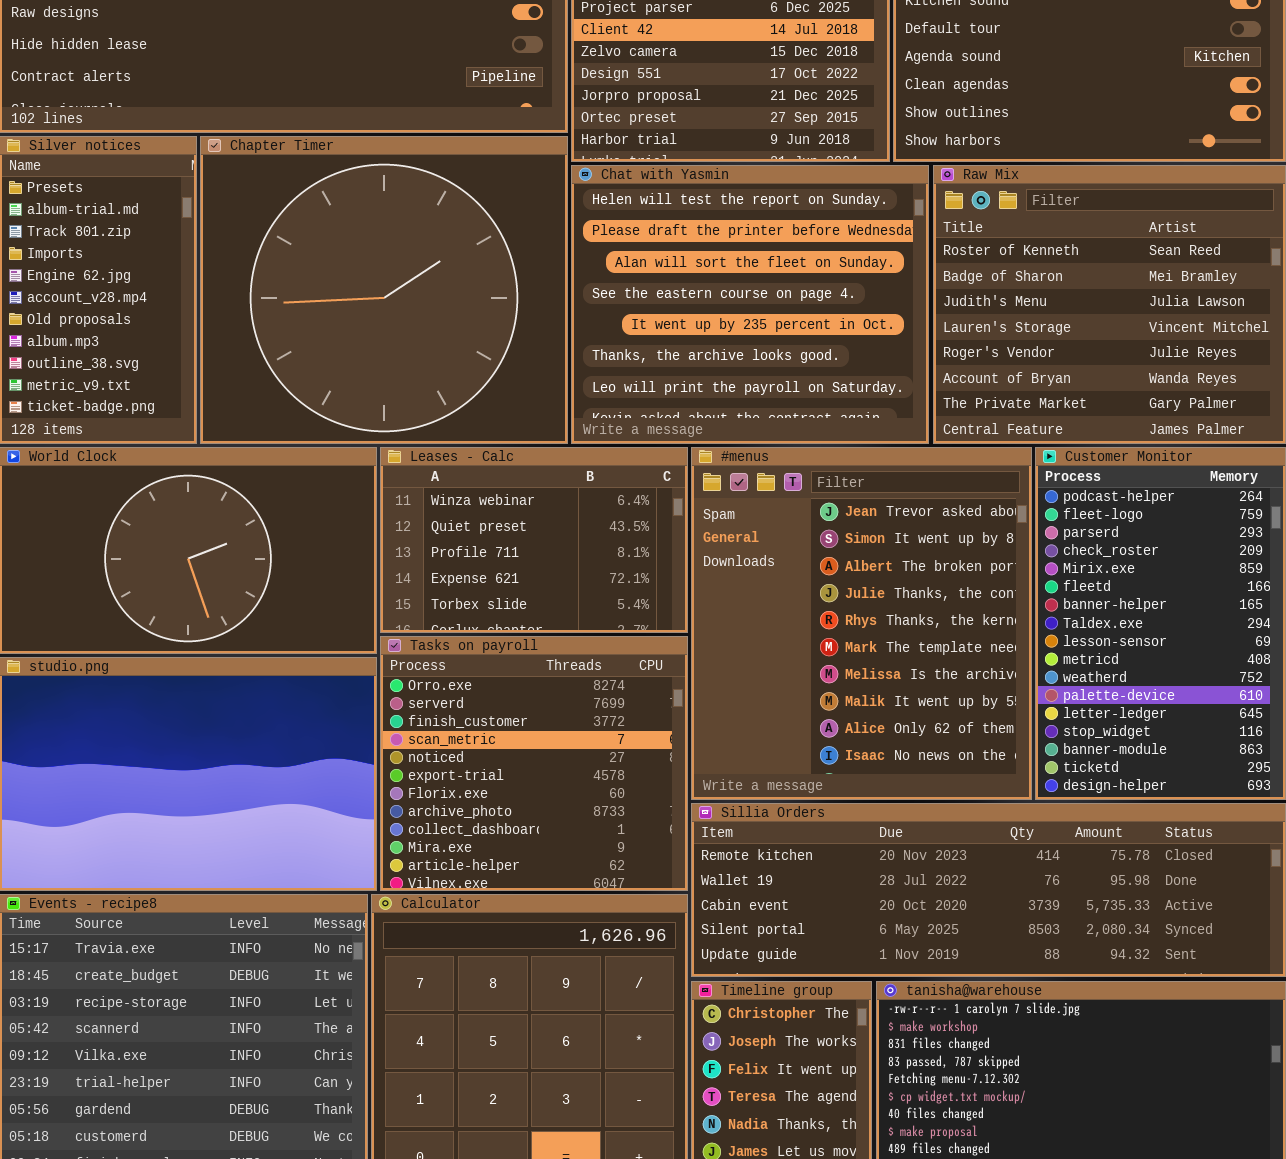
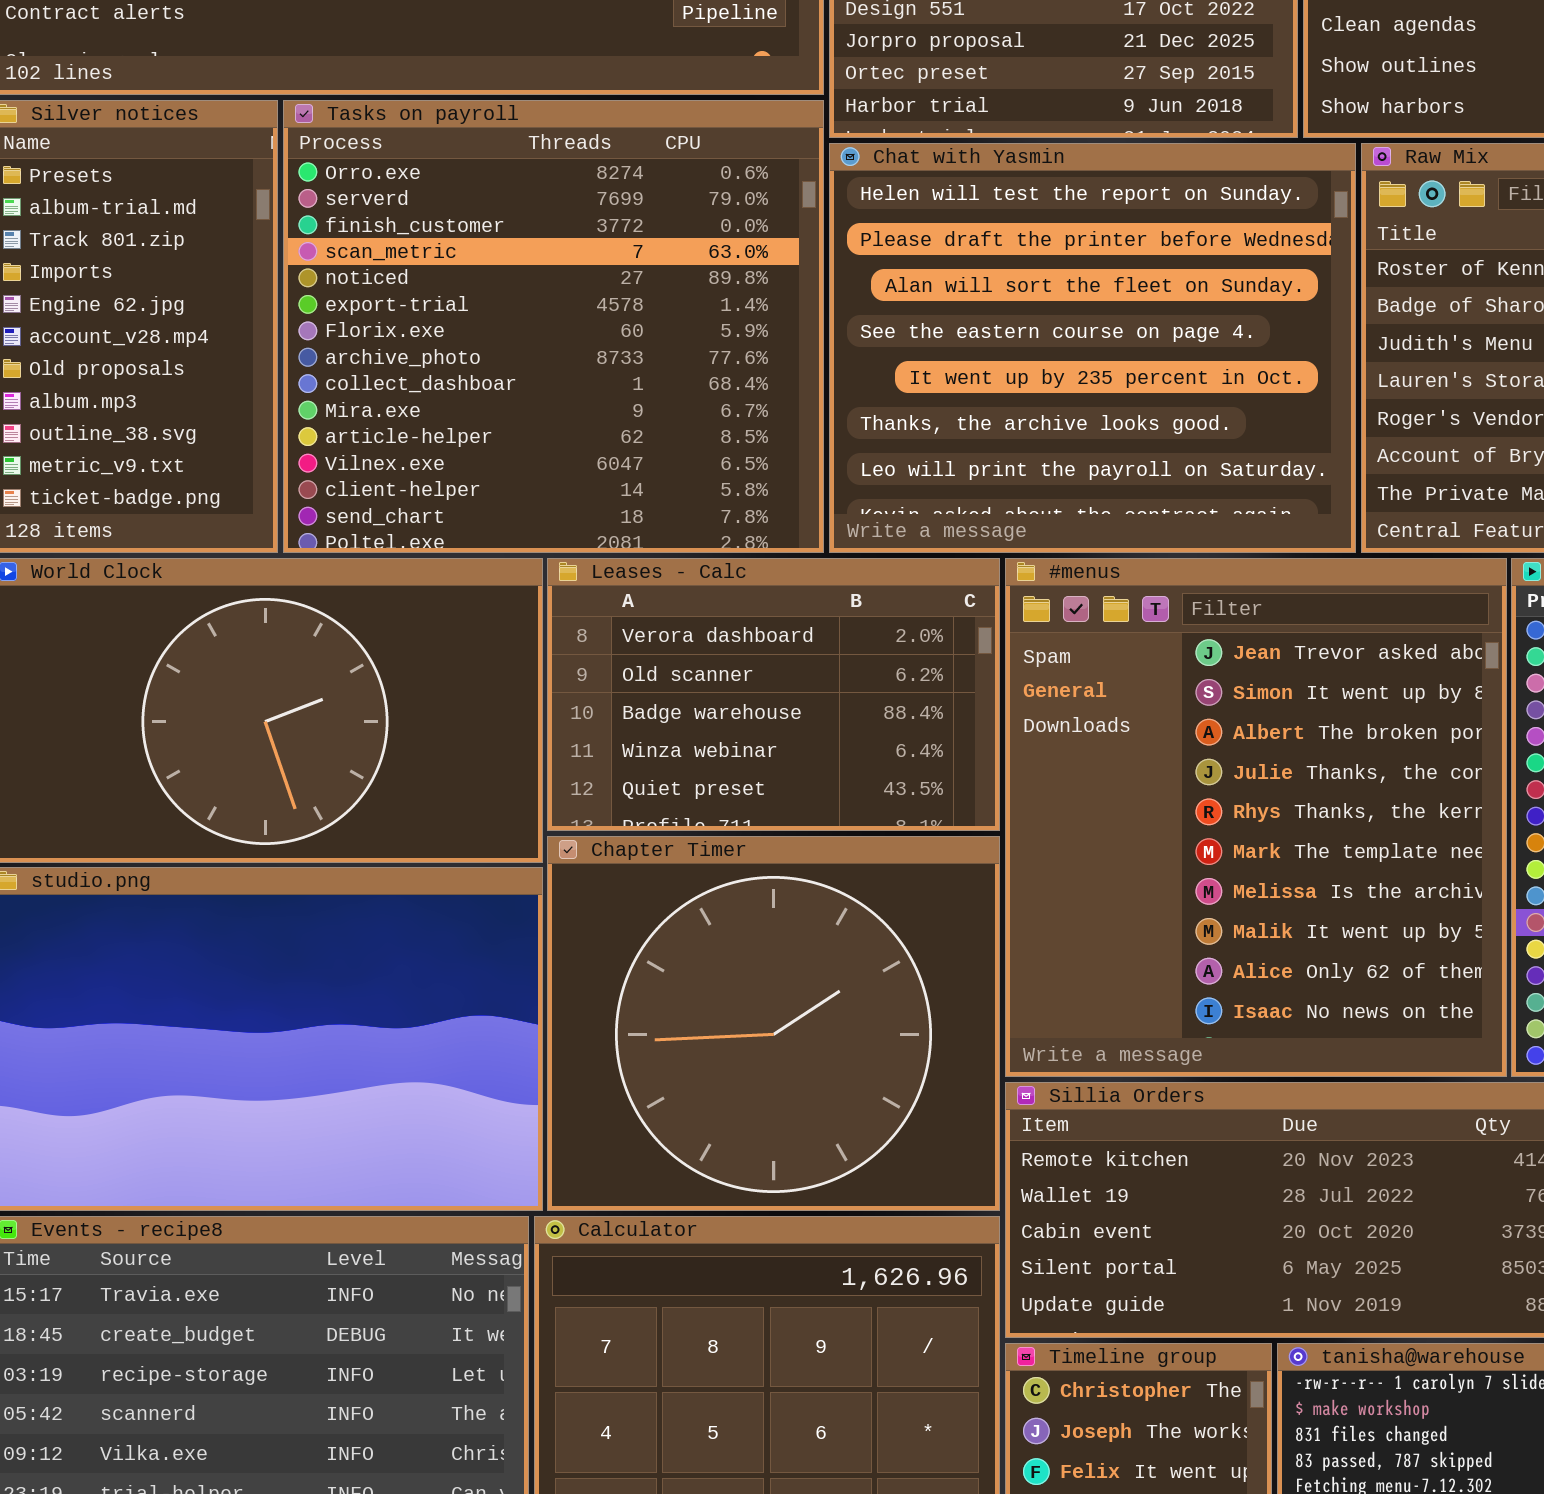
Chapter Timer: [200,136,568,444] -> [547,836,1000,1211], moved, resized
Leases - Calc: [380,447,688,633] -> [547,558,1000,831], scrolled up 3 rows
Tasks on payroll: [380,636,688,891] -> [283,100,824,553], moved, resized

